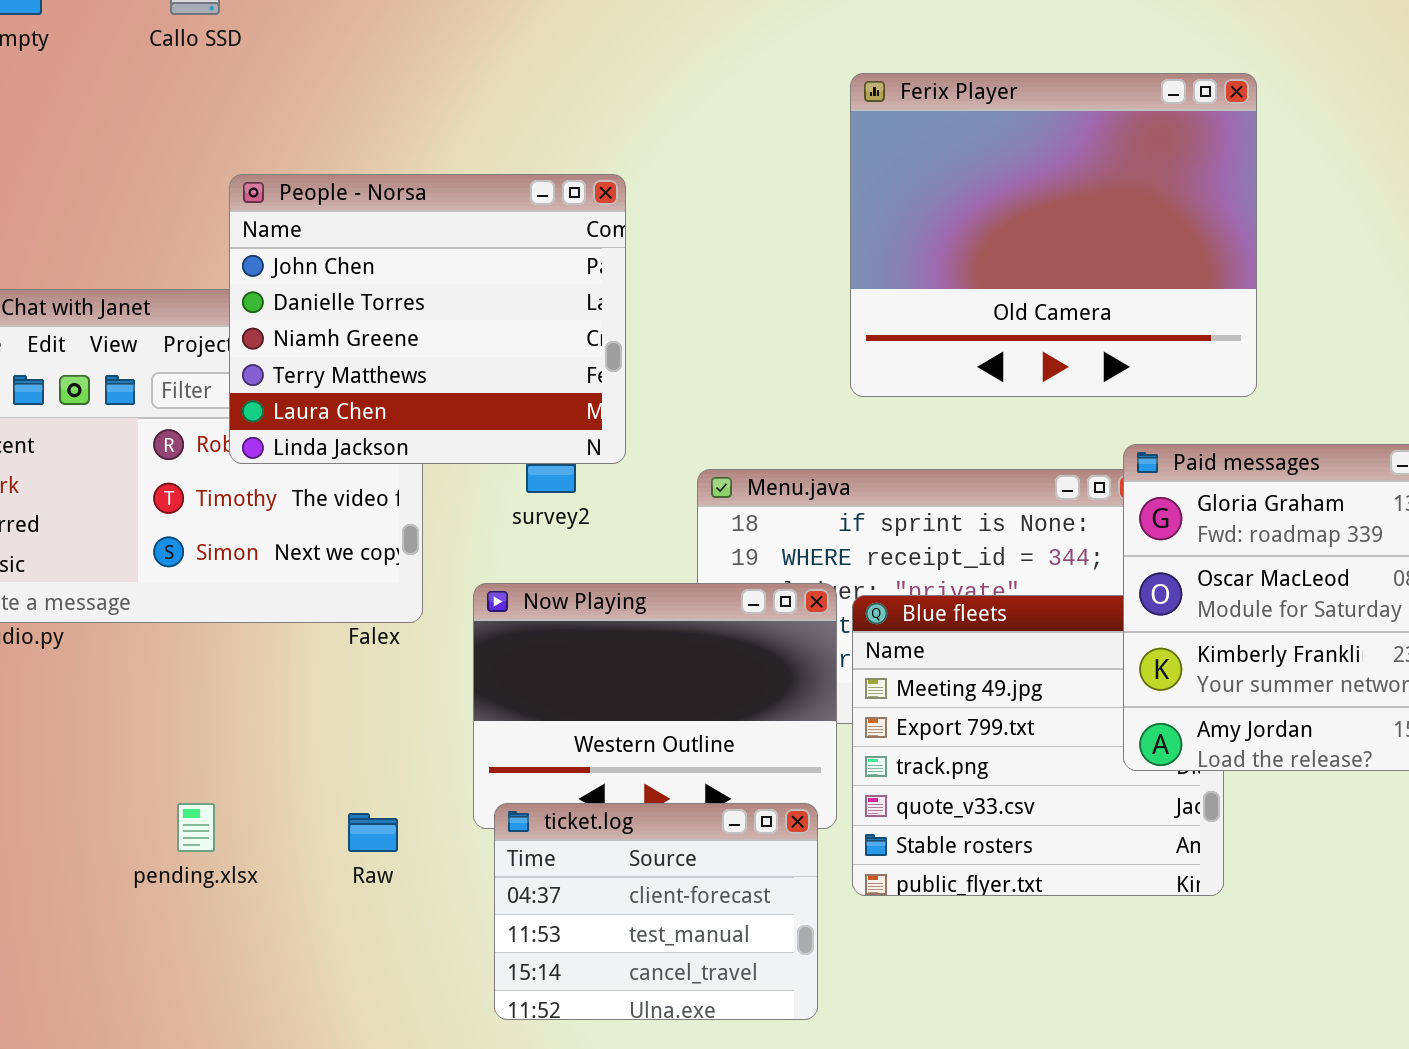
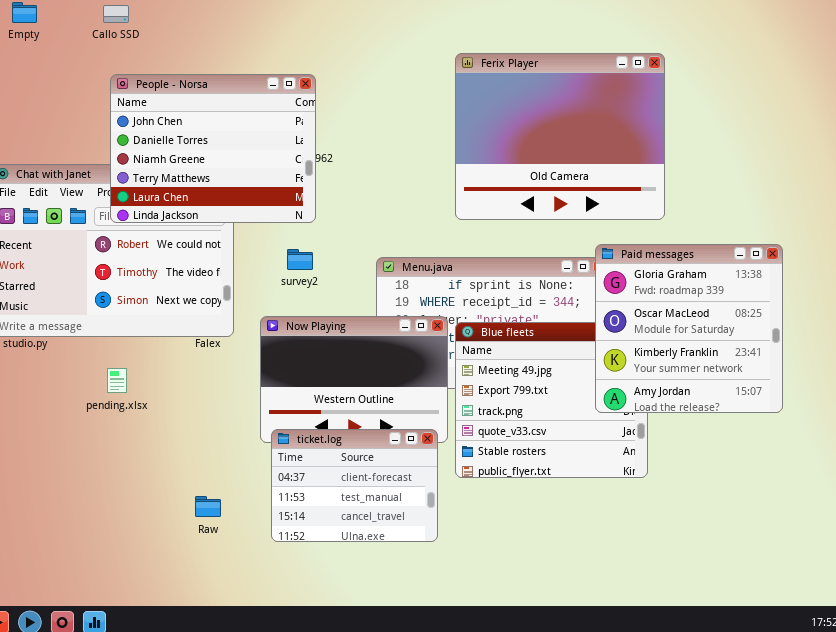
People - Norsa: [229,174,626,464] -> [110,74,316,223], moved
pending.xlsx: [177,803,215,852] -> [107,368,127,393], moved
Raw: [348,813,398,852] -> [195,496,221,517], moved

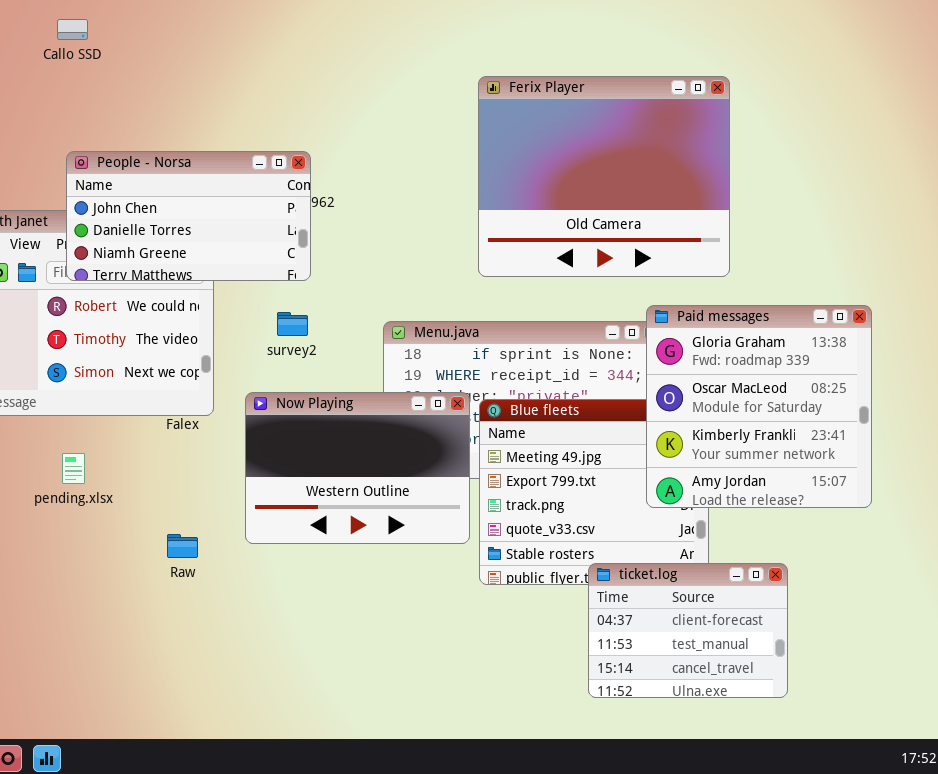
People - Norsa: [110,74,316,223] -> [66,151,311,281], resized
ticket.log: [271,429,438,542] -> [588,563,788,698], moved
Raw: [195,496,221,517] -> [167,534,198,558], moved

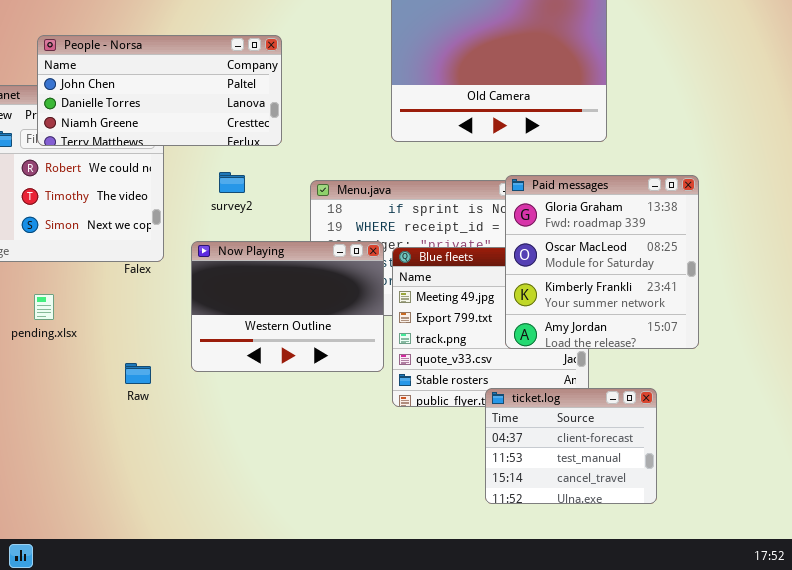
People - Norsa: [66,151,311,281] -> [37,35,282,146], resized
Paid messages: [646,305,872,508] -> [505,175,699,349], moved

